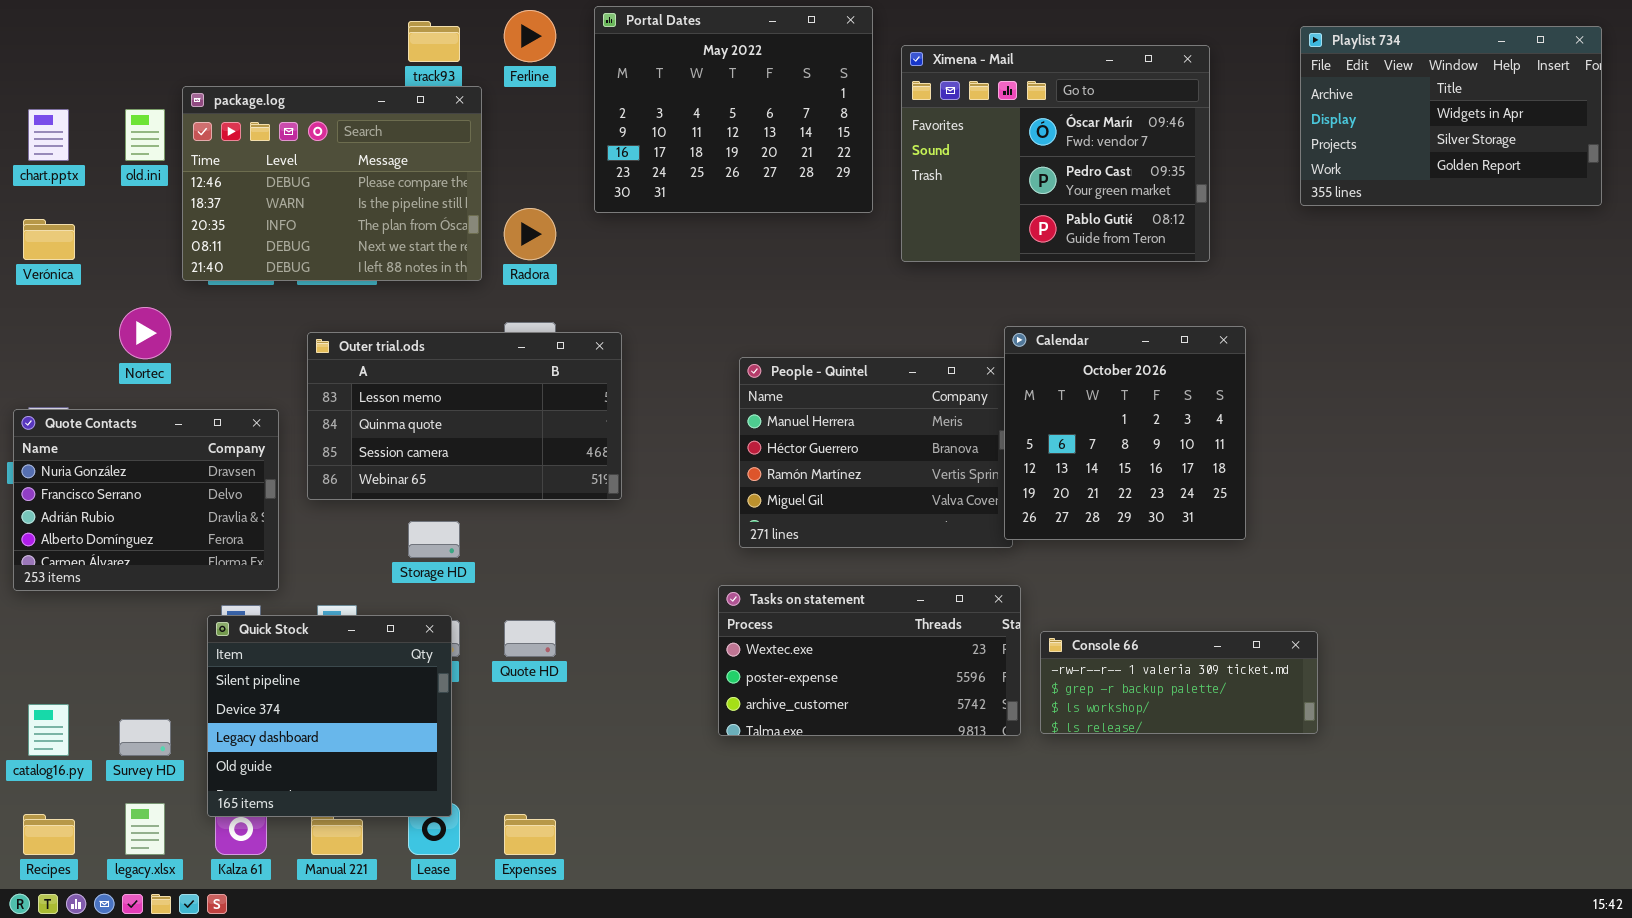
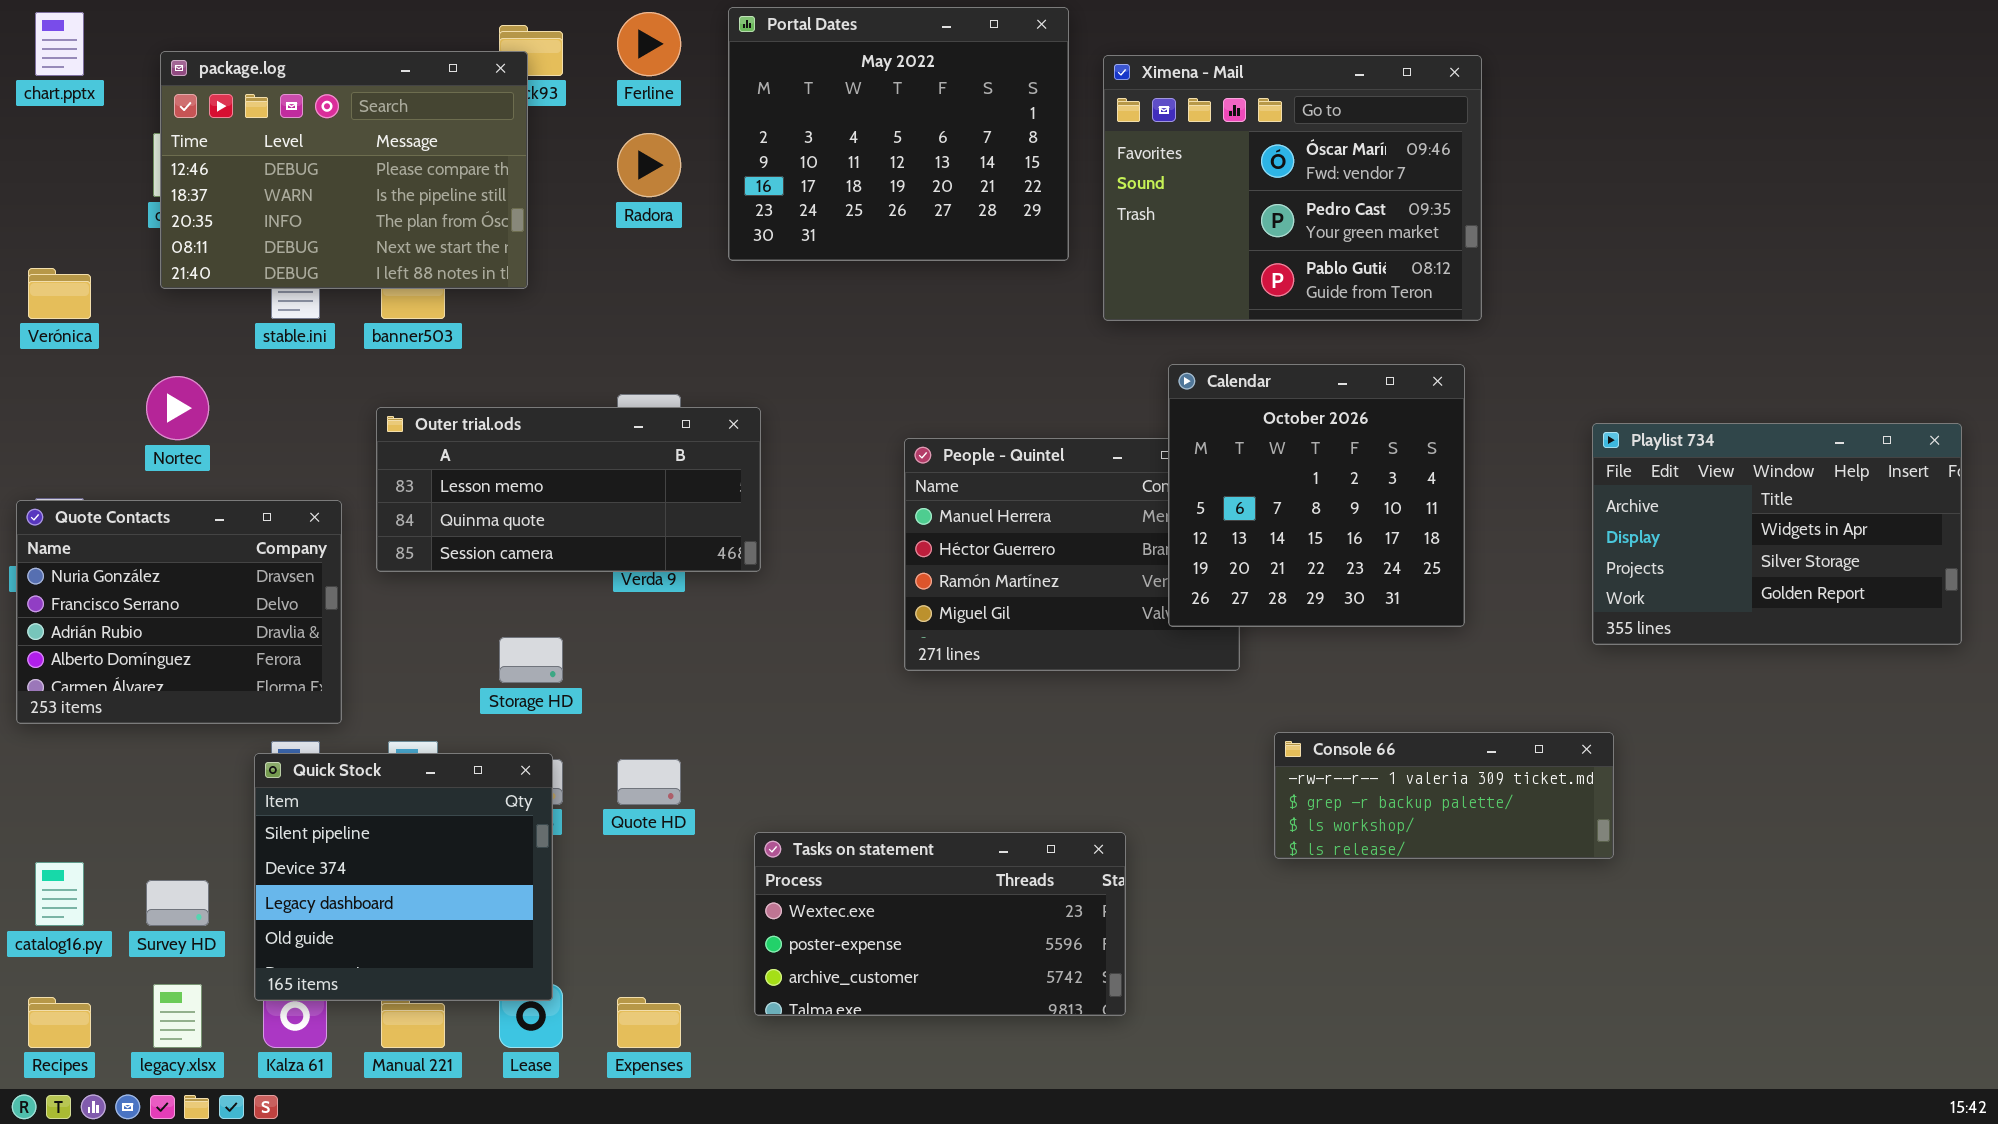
Playlist 734: [1300,26,1602,206] -> [1592,423,1962,645], moved
package.log: [182,86,482,281] -> [160,51,528,289], moved
chart.pptx: [28,109,69,161] -> [35,12,84,76], moved
Radora: [504,208,556,260] -> [617,133,681,197], moved
Calendar: [1004,326,1246,540] -> [1168,364,1465,627], moved
Outer trial.ods: [307,332,622,500] -> [376,407,761,572], resized
Tasks on statement: [718,585,1021,736] -> [754,832,1126,1016], moved
Console 66: [1040,631,1318,734] -> [1274,732,1614,859], moved

